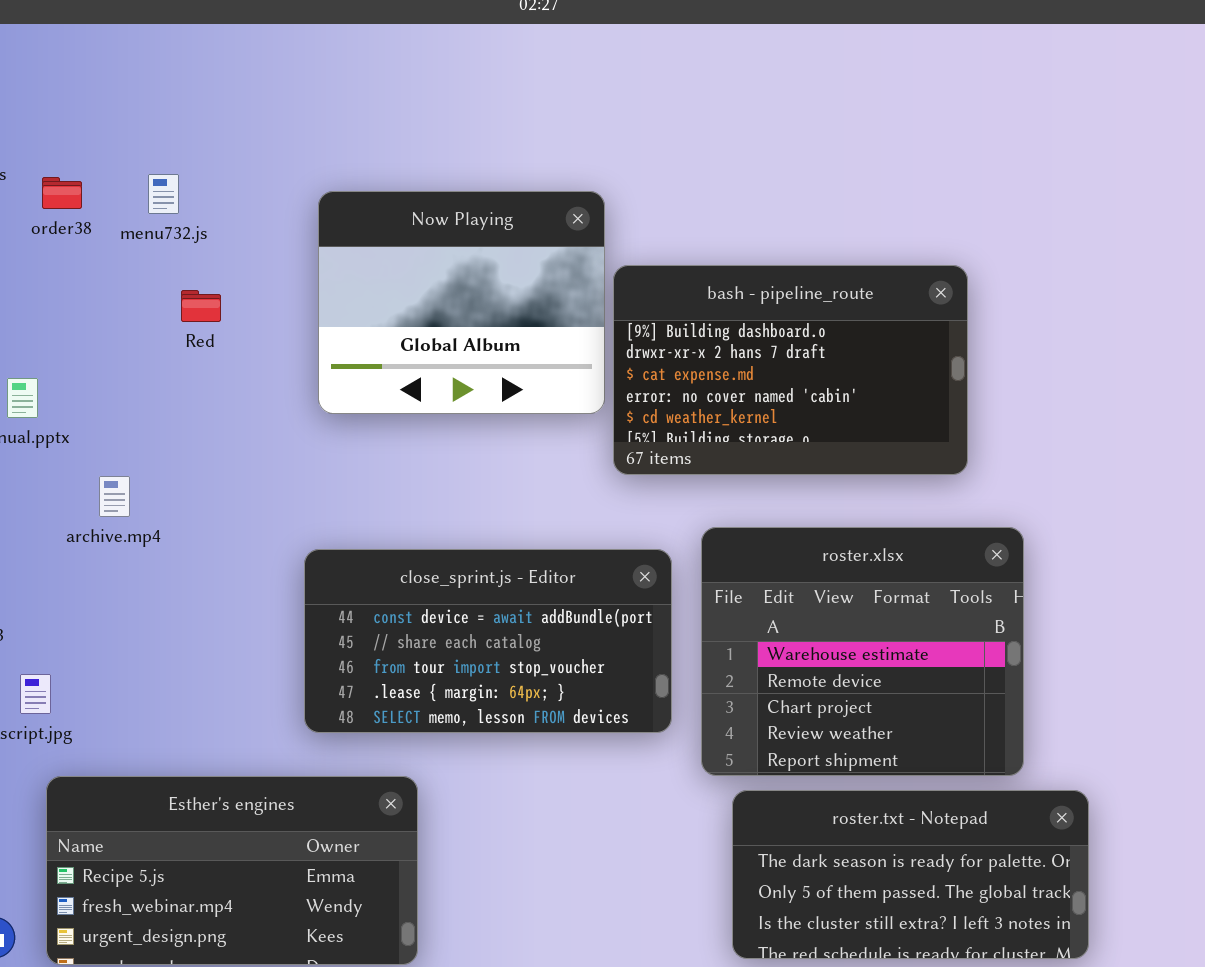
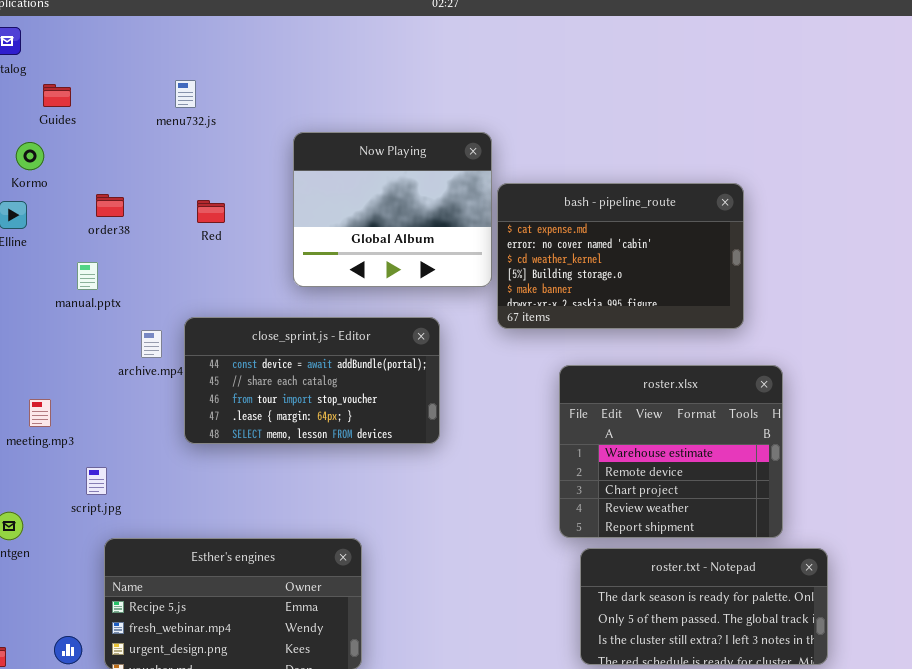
menu732.js: [148,174,179,214] -> [175,80,196,108], moved
order38: [42,177,82,209] -> [96,194,124,217], moved
bash - pipeline_route: [613,265,968,475] -> [497,183,744,329], scrolled down 2 rows
close_sprint.js - Editor: [304,549,672,733] -> [184,317,440,444], moved

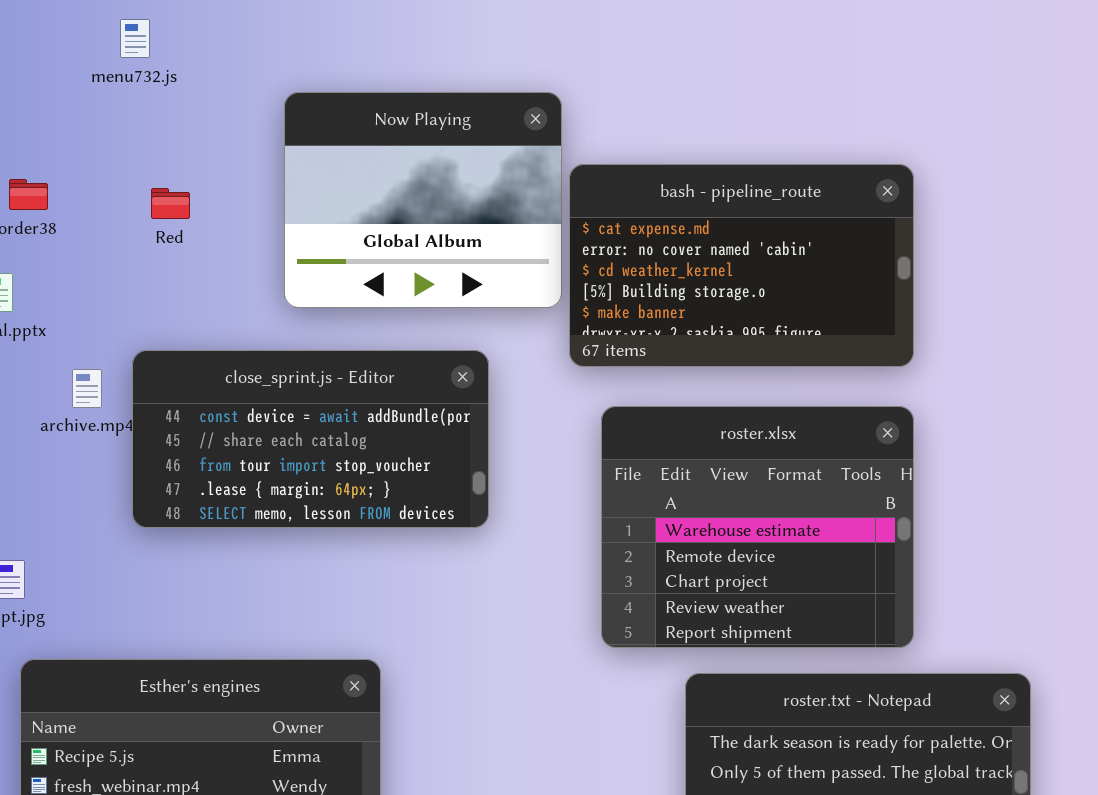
roster.xlsx: [559,365,783,538] -> [601,406,914,648], moved

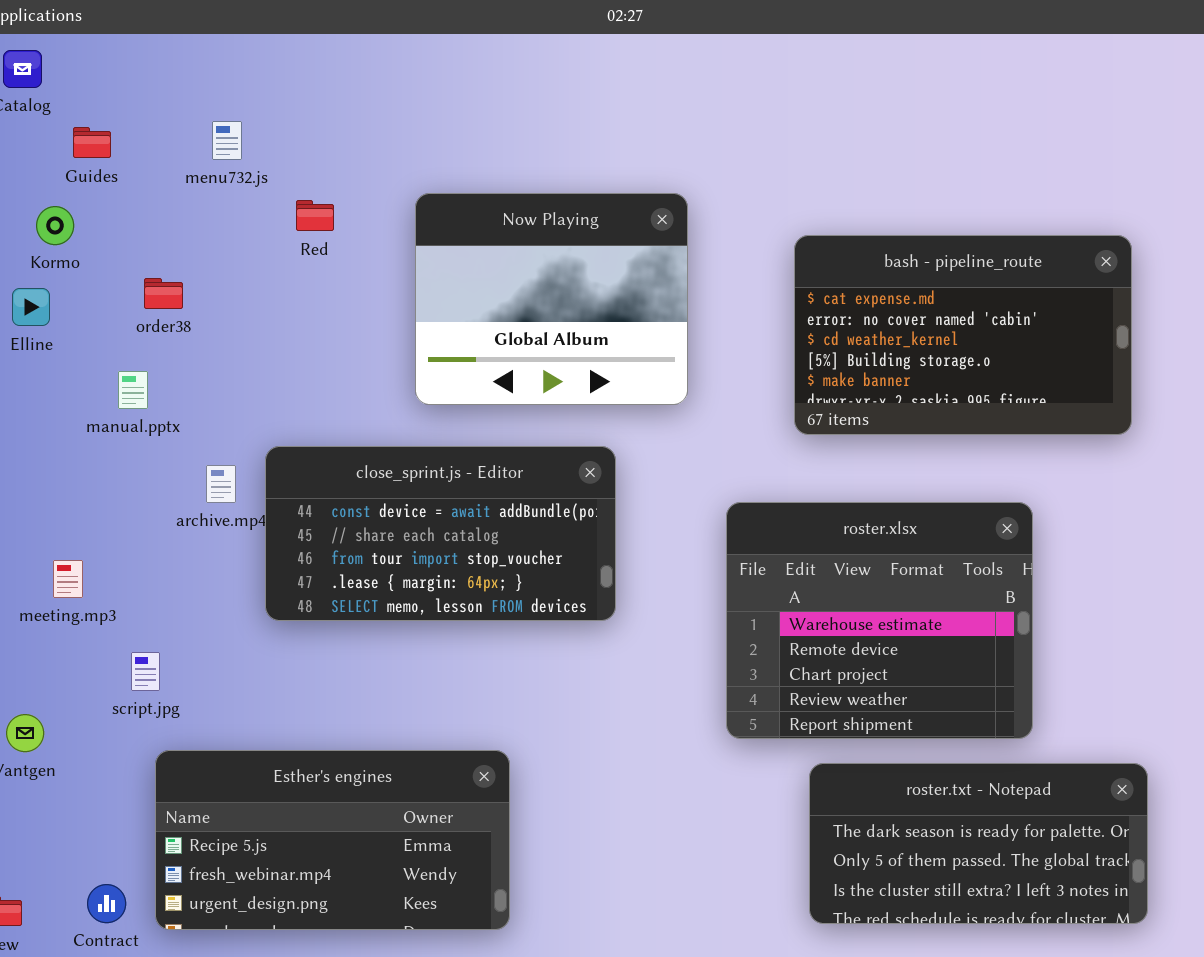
menu732.js: [120,19,150,58] -> [212,121,242,160], moved
bash - pipeline_route: [569,164,914,367] -> [794,235,1132,435], moved
Red: [151,188,190,219] -> [296,200,334,231], moved

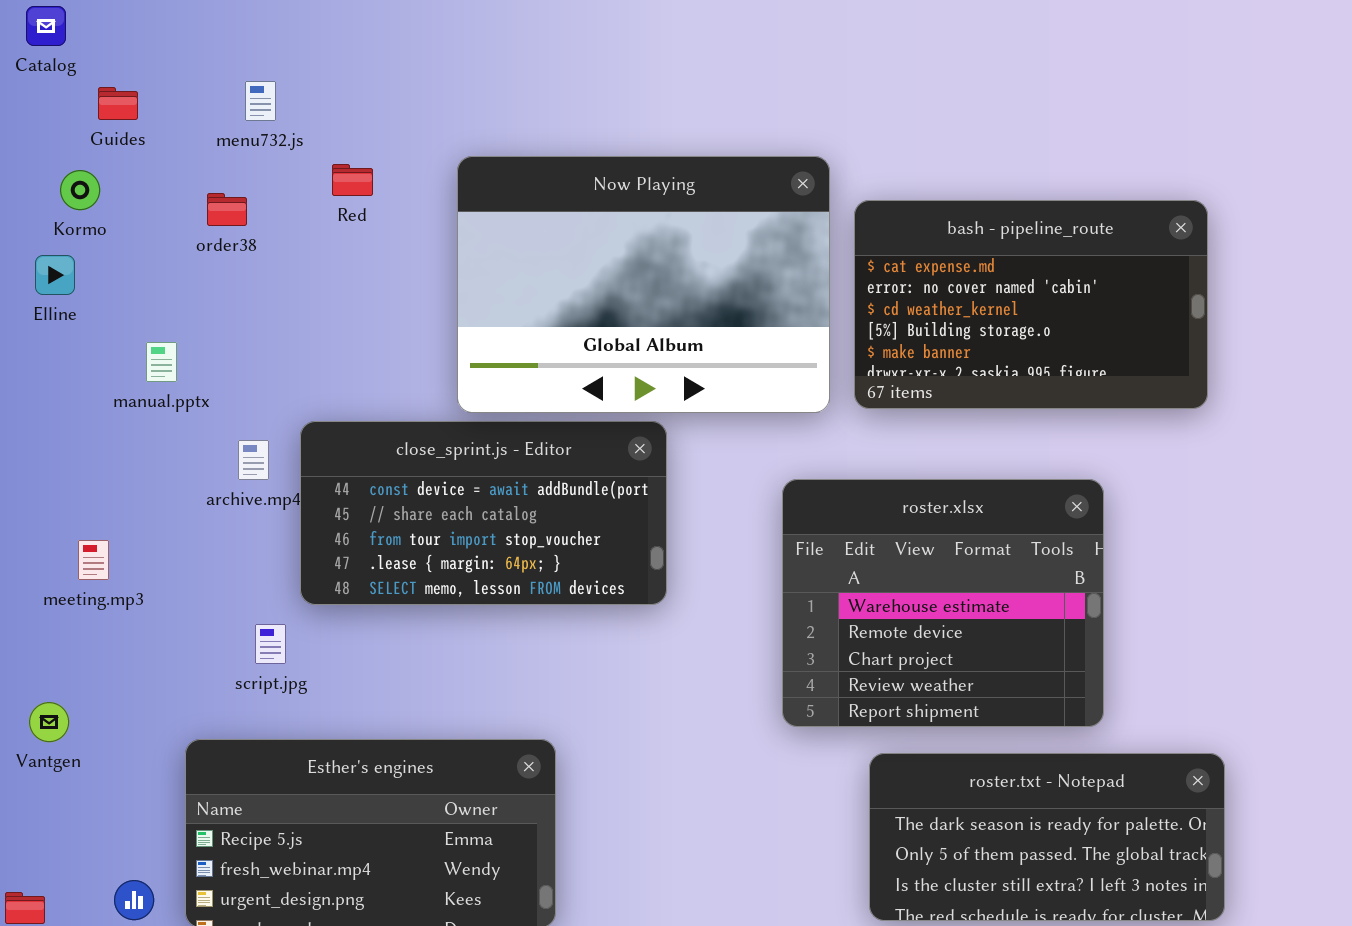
Now Playing: [415,193,688,405] -> [457,156,830,413], resized
order38: [144,278,183,309] -> [207,193,247,226], moved
script.jpg: [131,652,160,691] -> [255,624,286,664], moved

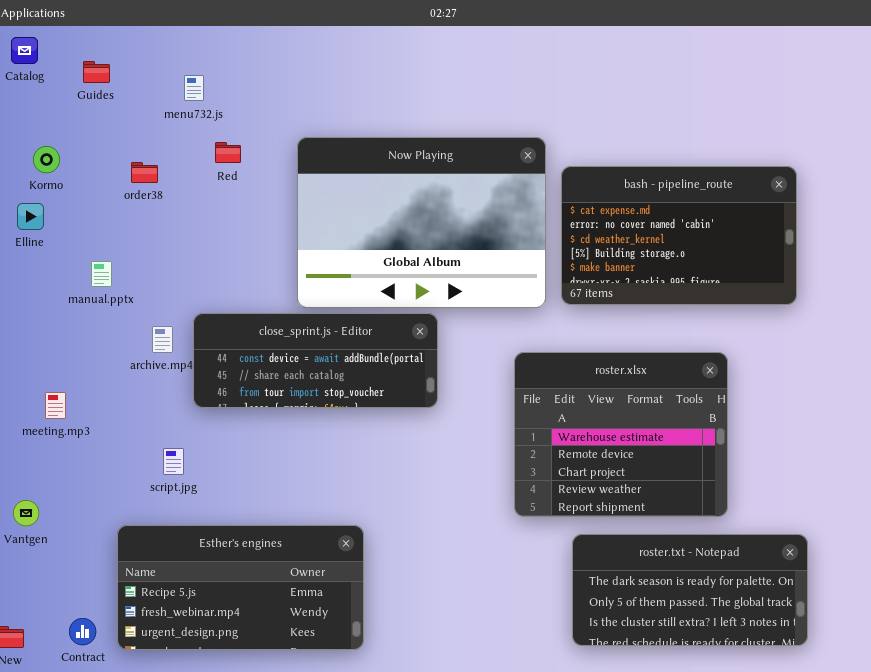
menu732.js: [245,81,276,121] -> [184,75,204,101], moved
Guides: [98,87,138,120] -> [83,61,110,83], moved
close_sprint.js - Editor: [300,421,667,605] -> [193,313,438,408], resized

